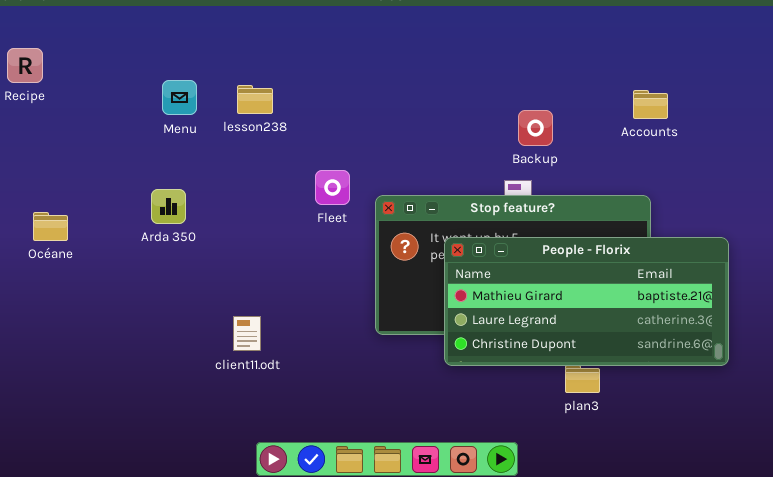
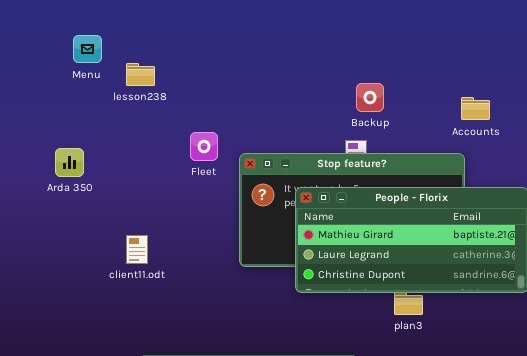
Menu: [162,80,197,115] -> [73,35,102,63], moved
Accounts: [633,90,668,119] -> [461,97,490,120], moved
client11.odt: [233,316,261,351] -> [126,235,148,264], moved

